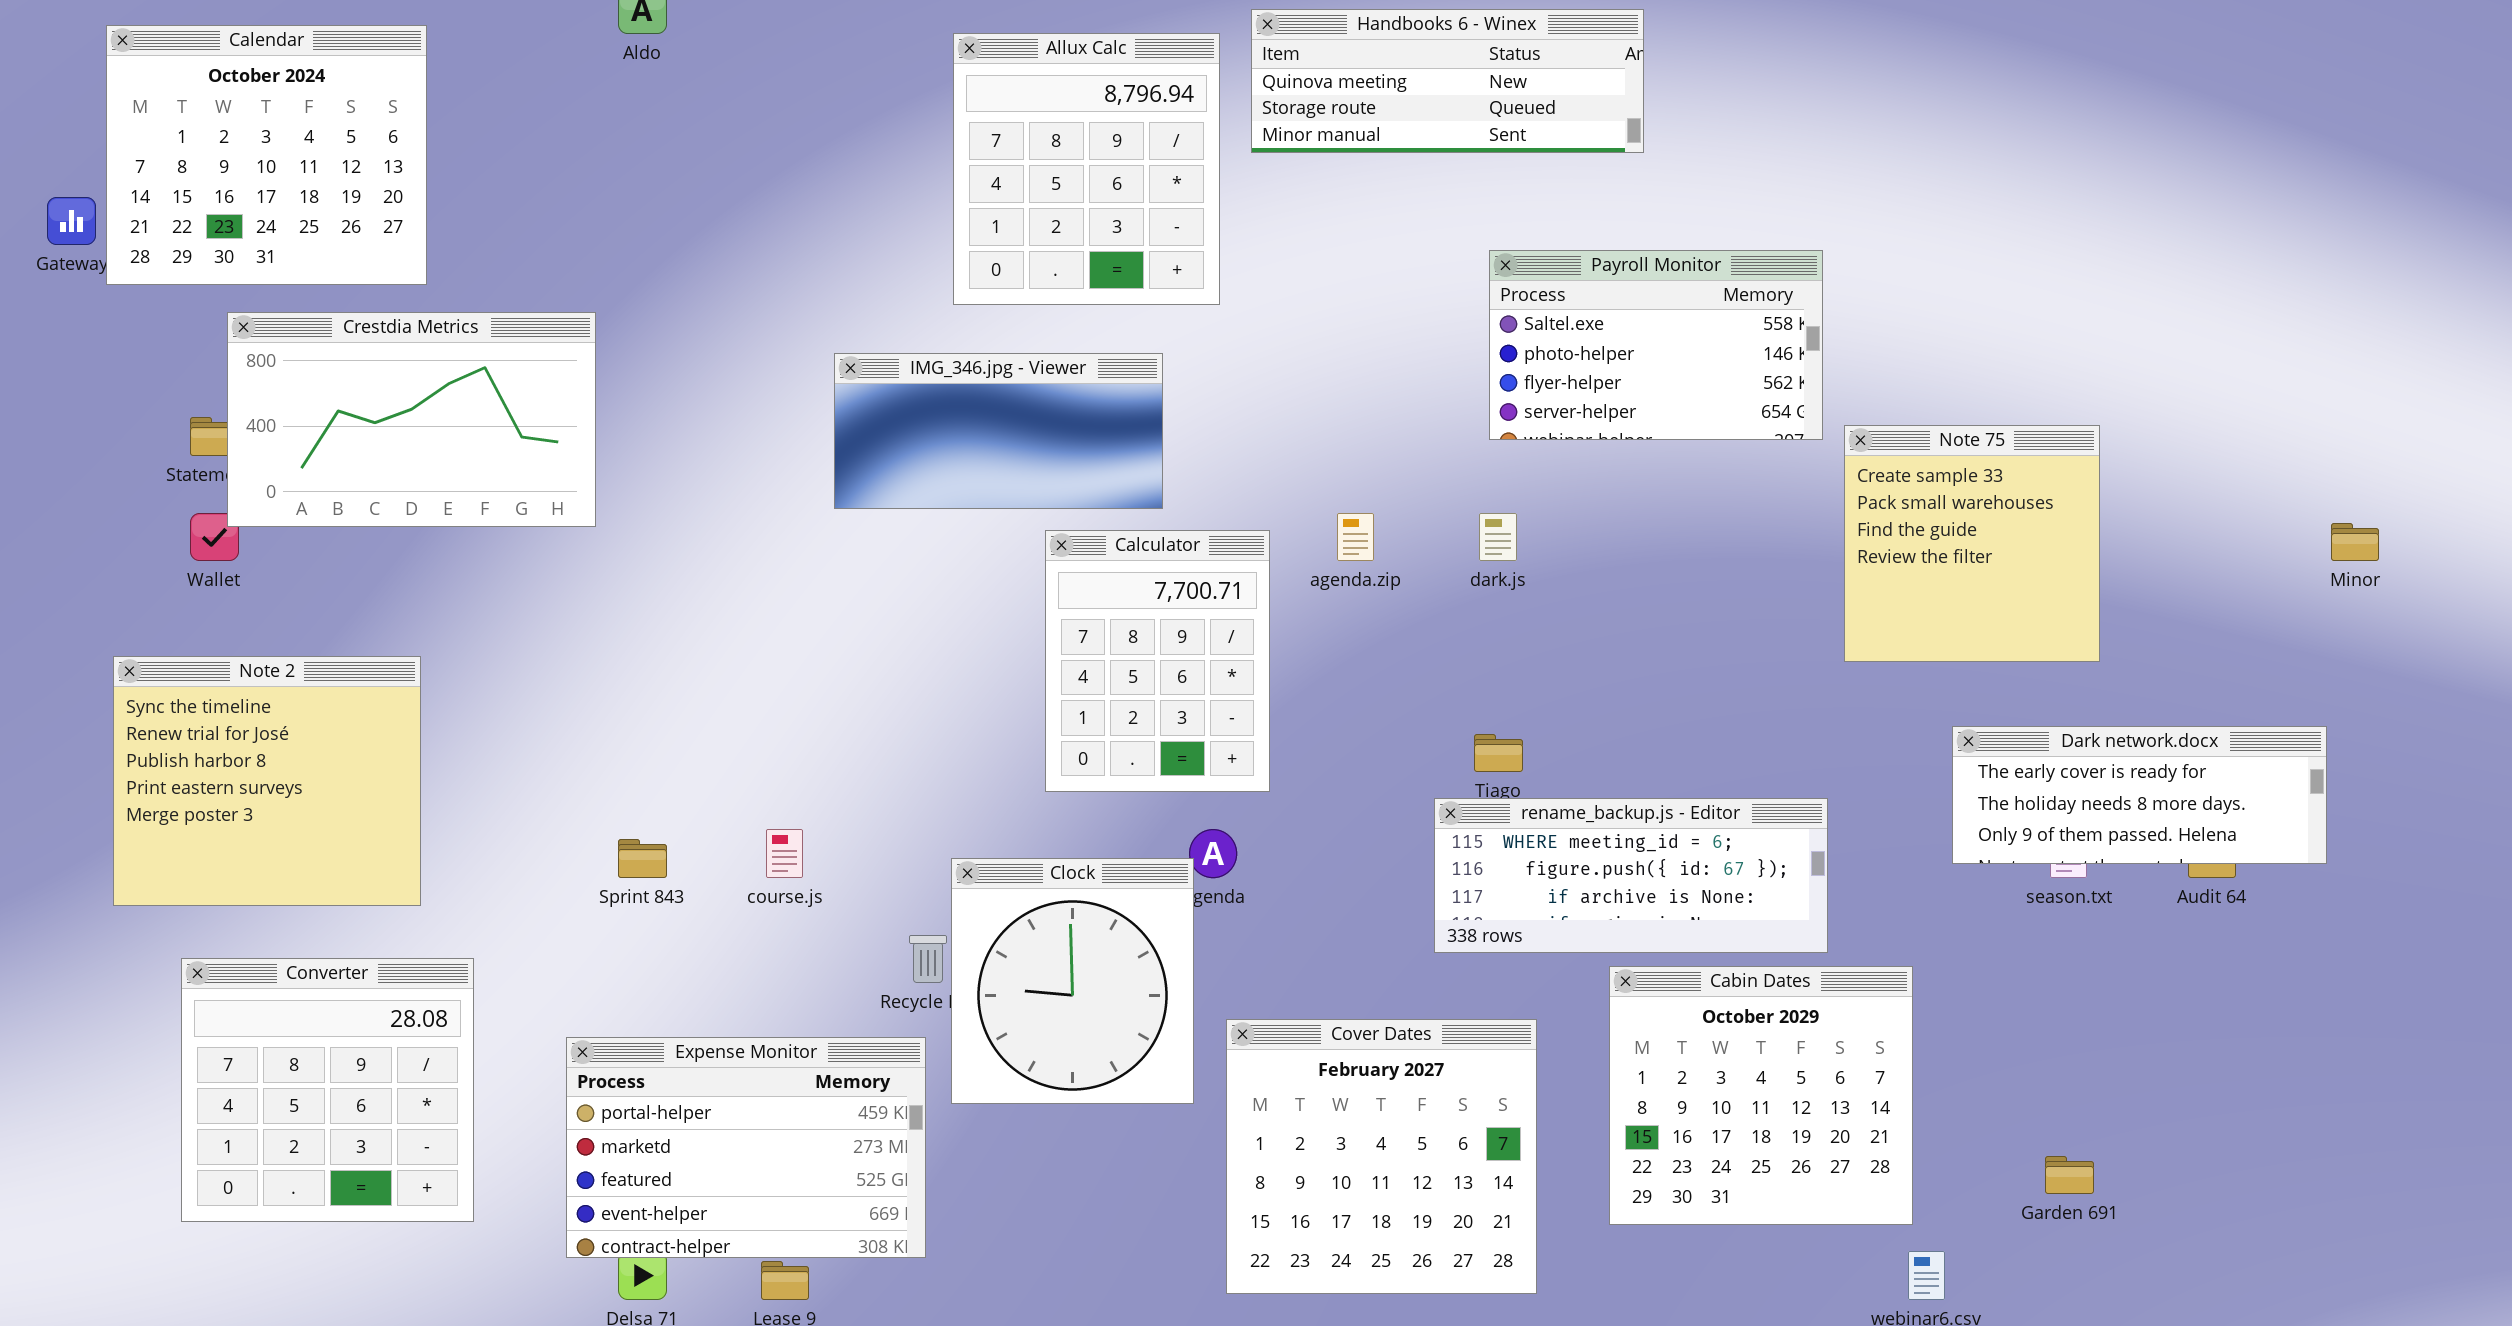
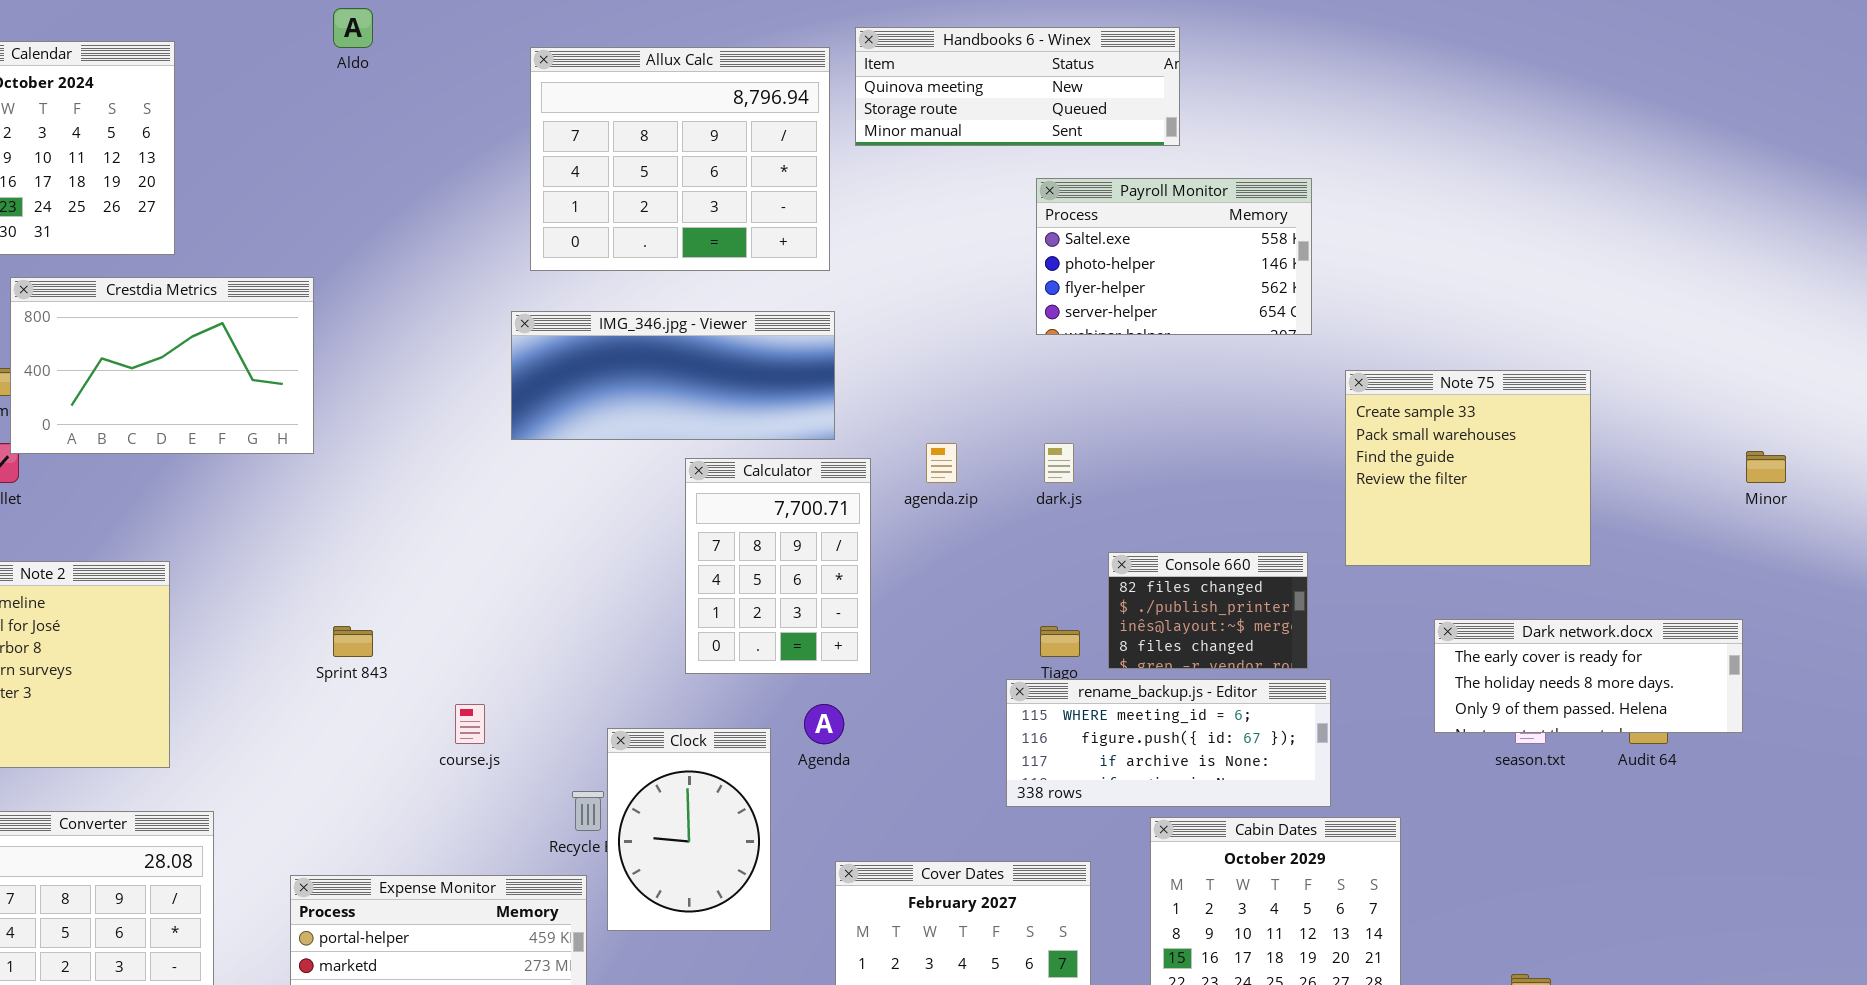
Allux Calc: [953,33,1220,305] -> [530,47,830,271], resized
Payroll Monitor: [1489,250,1823,440] -> [1036,178,1312,335], moved
IMG_346.jpg - Viewer: [834,353,1163,509] -> [511,311,835,440], resized
Note 75: [1844,425,2100,662] -> [1345,370,1591,566], resized
Console 660: none -> [1108,552,1308,669], opened
Sprint 843: [618,839,667,878] -> [333,626,373,657], moved
Clock: [951,858,1194,1104] -> [607,728,771,931], resized

